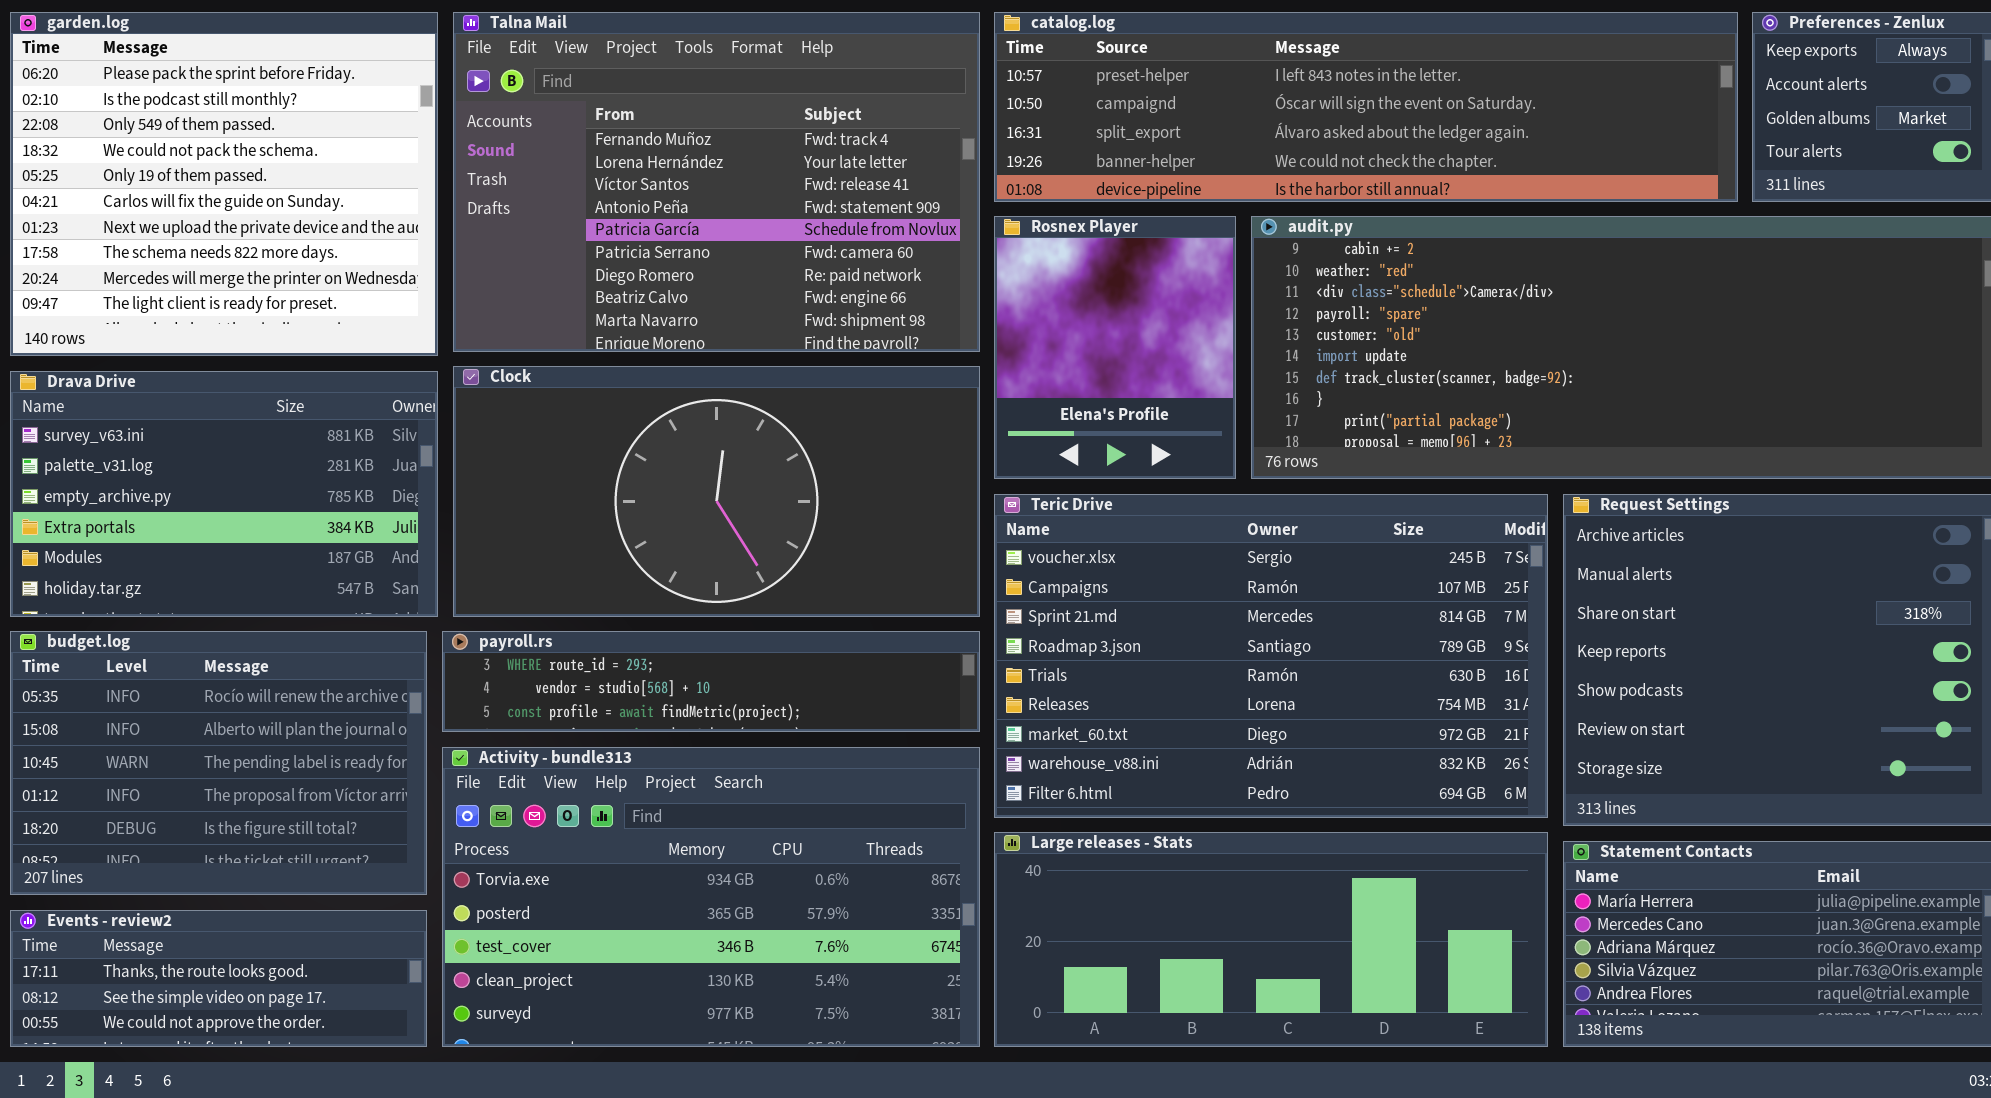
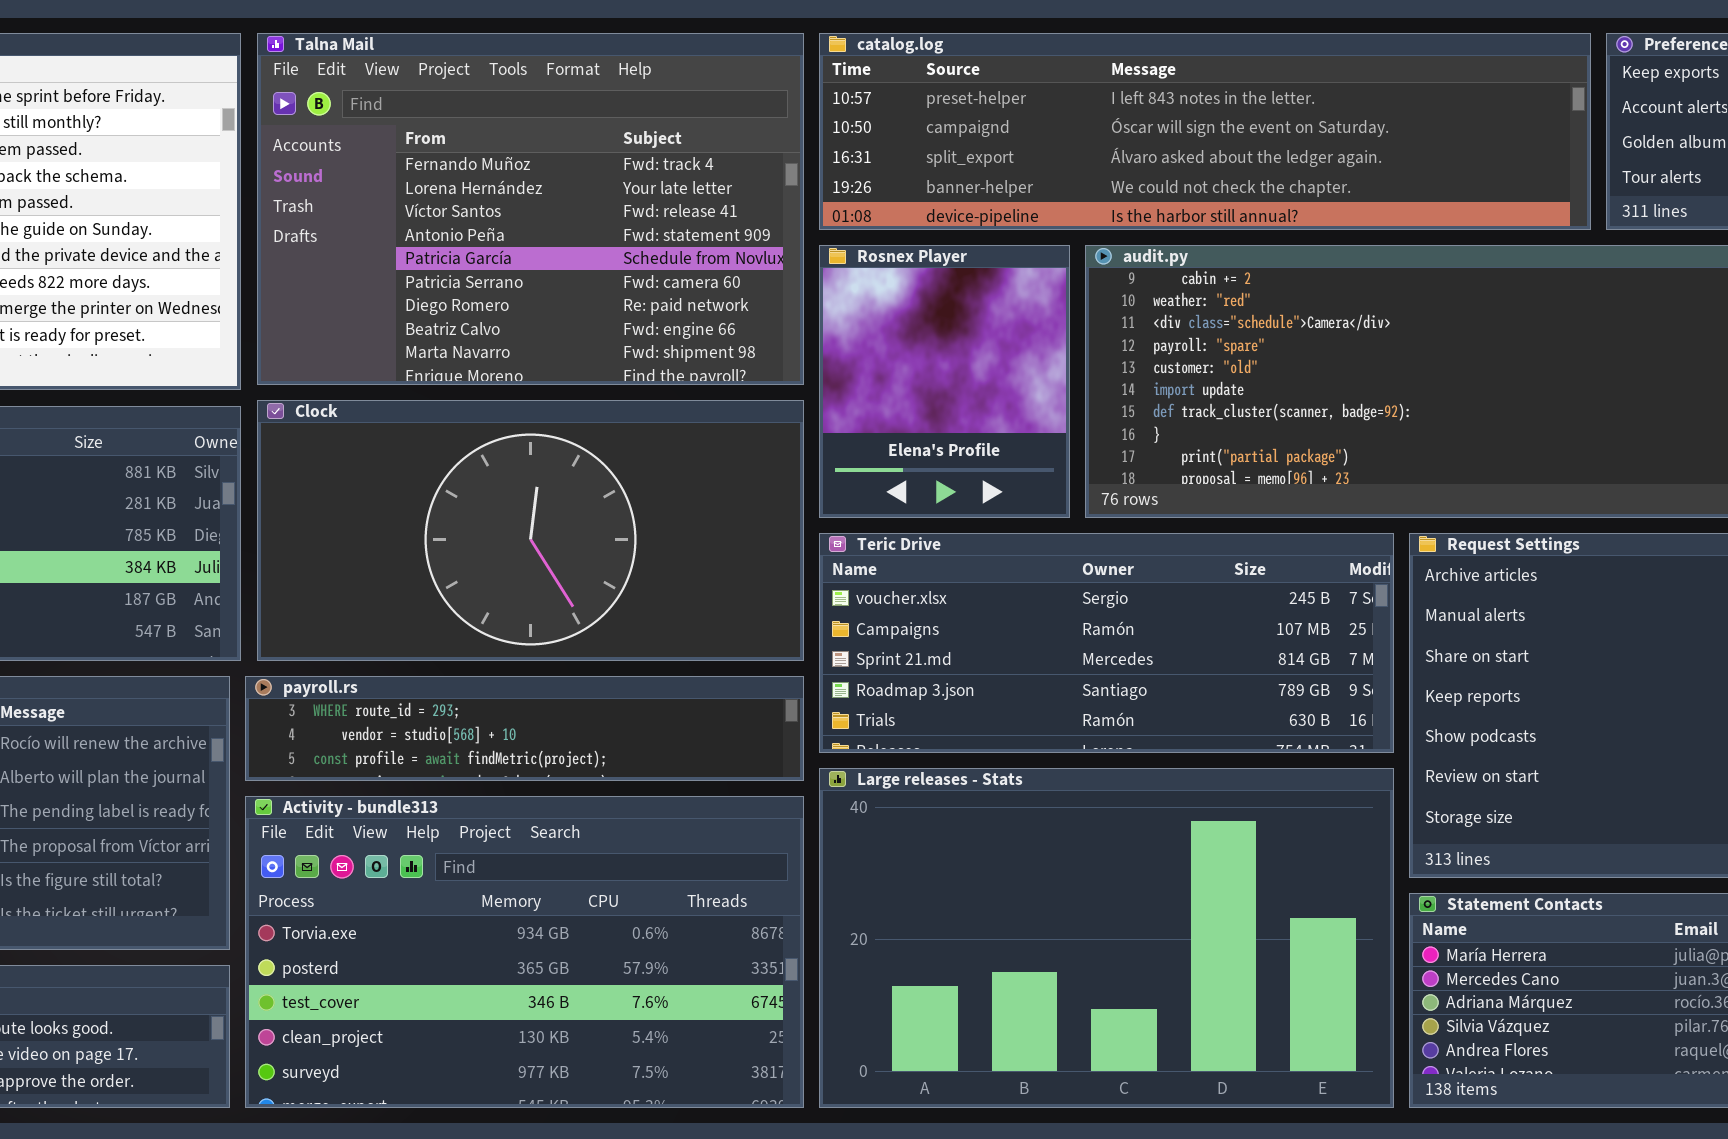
Teric Drive: [994,494,1548,818] -> [819,533,1394,753], resized
Large releases - Stats: [994,832,1548,1047] -> [819,768,1394,1108], resized

